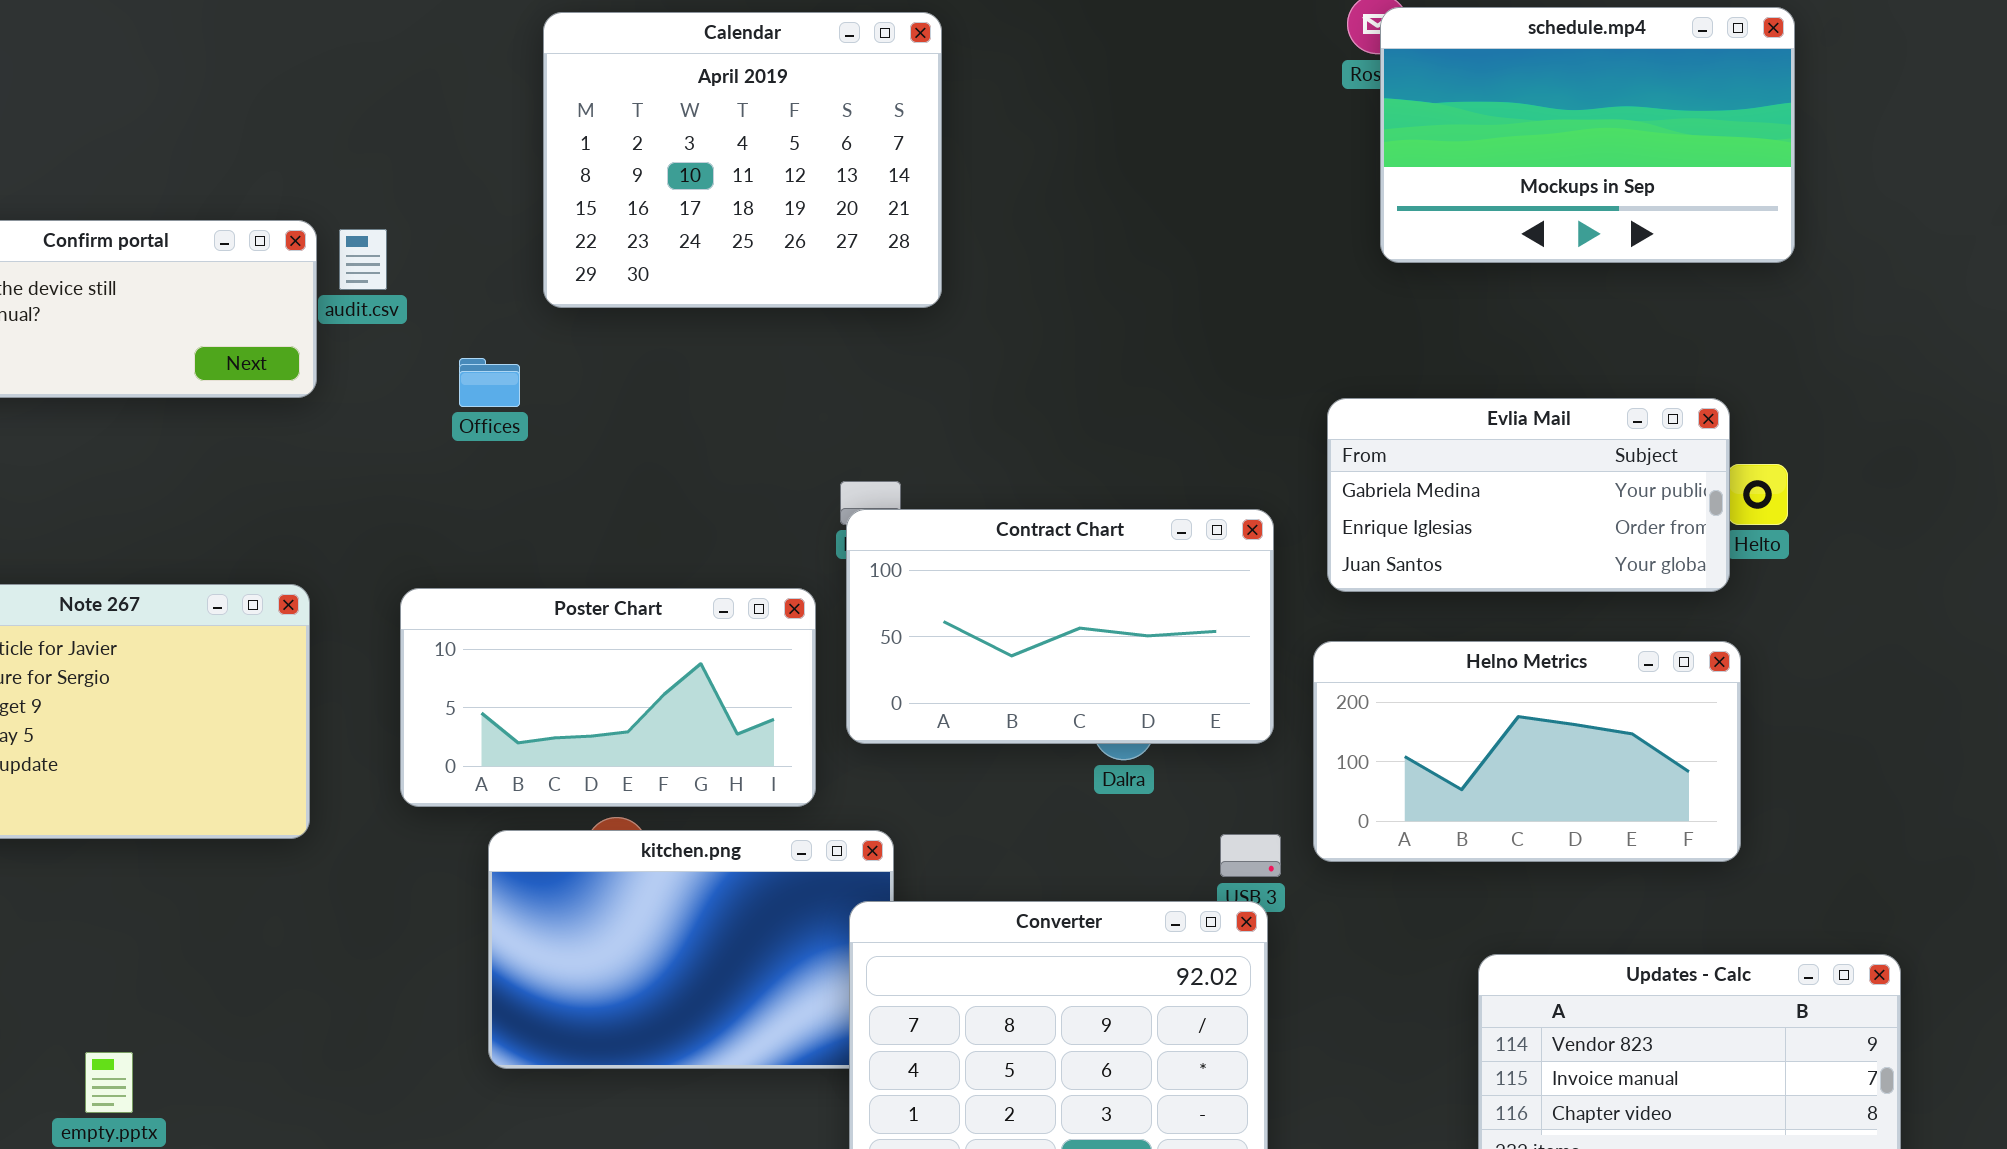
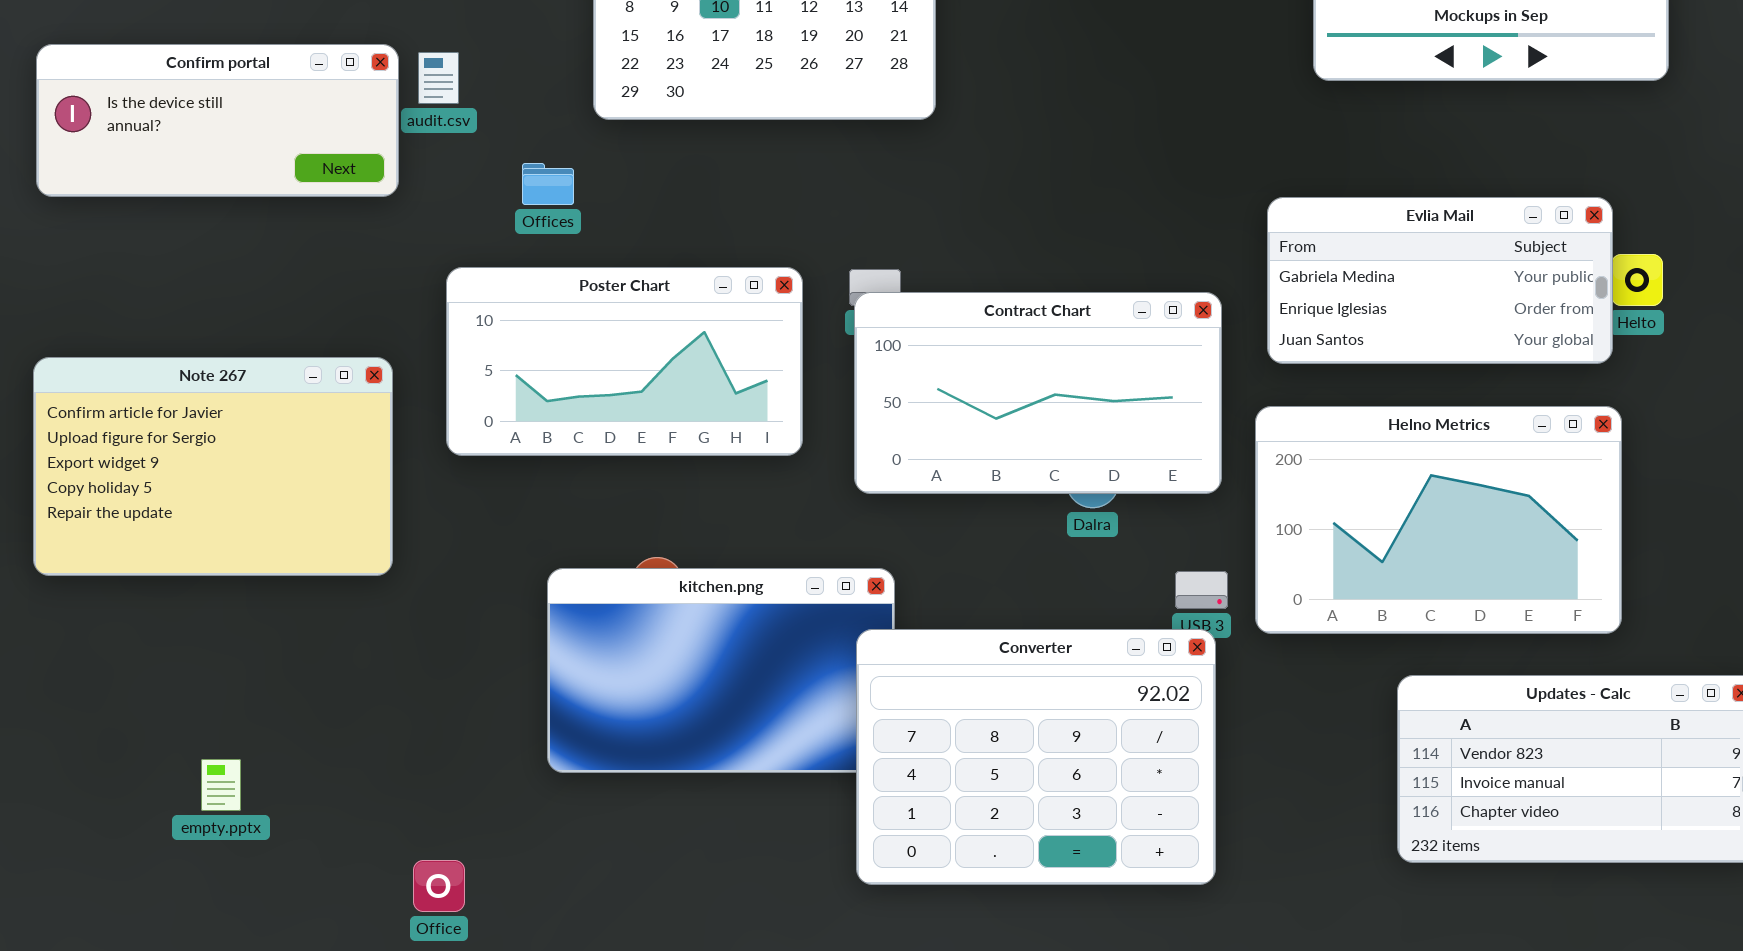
Poster Chart: [400,588,816,807] -> [446,267,803,456], moved
Helno Metrics: [1313,641,1741,862] -> [1255,406,1622,634], resized

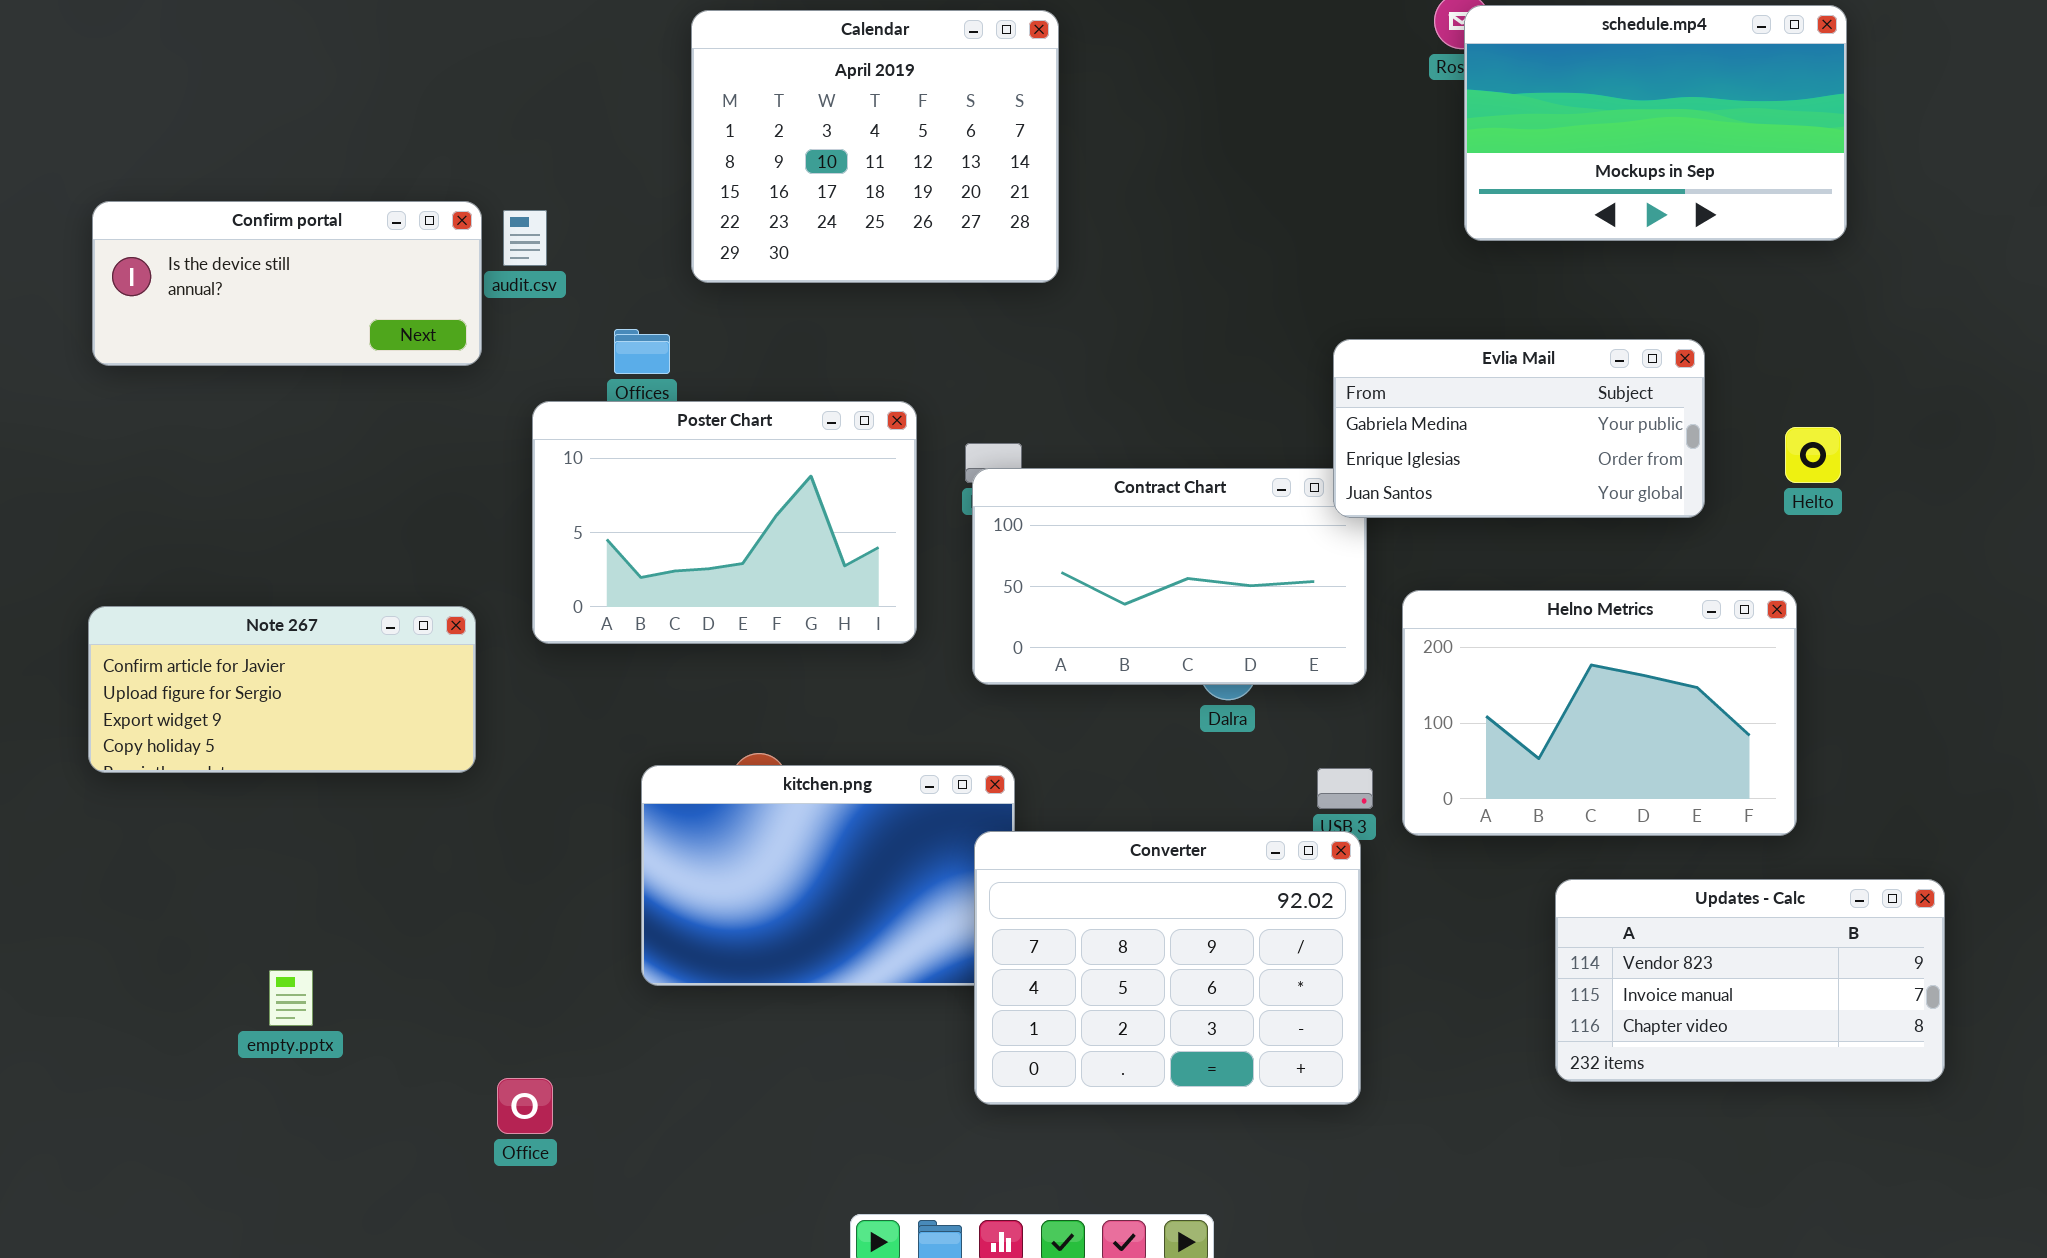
Evlia Mail: [1267,197,1613,364] -> [1333,339,1705,518], moved
Poster Chart: [446,267,803,456] -> [532,401,917,644], resized
Note 267: [33,357,393,576] -> [88,606,476,773], resized

